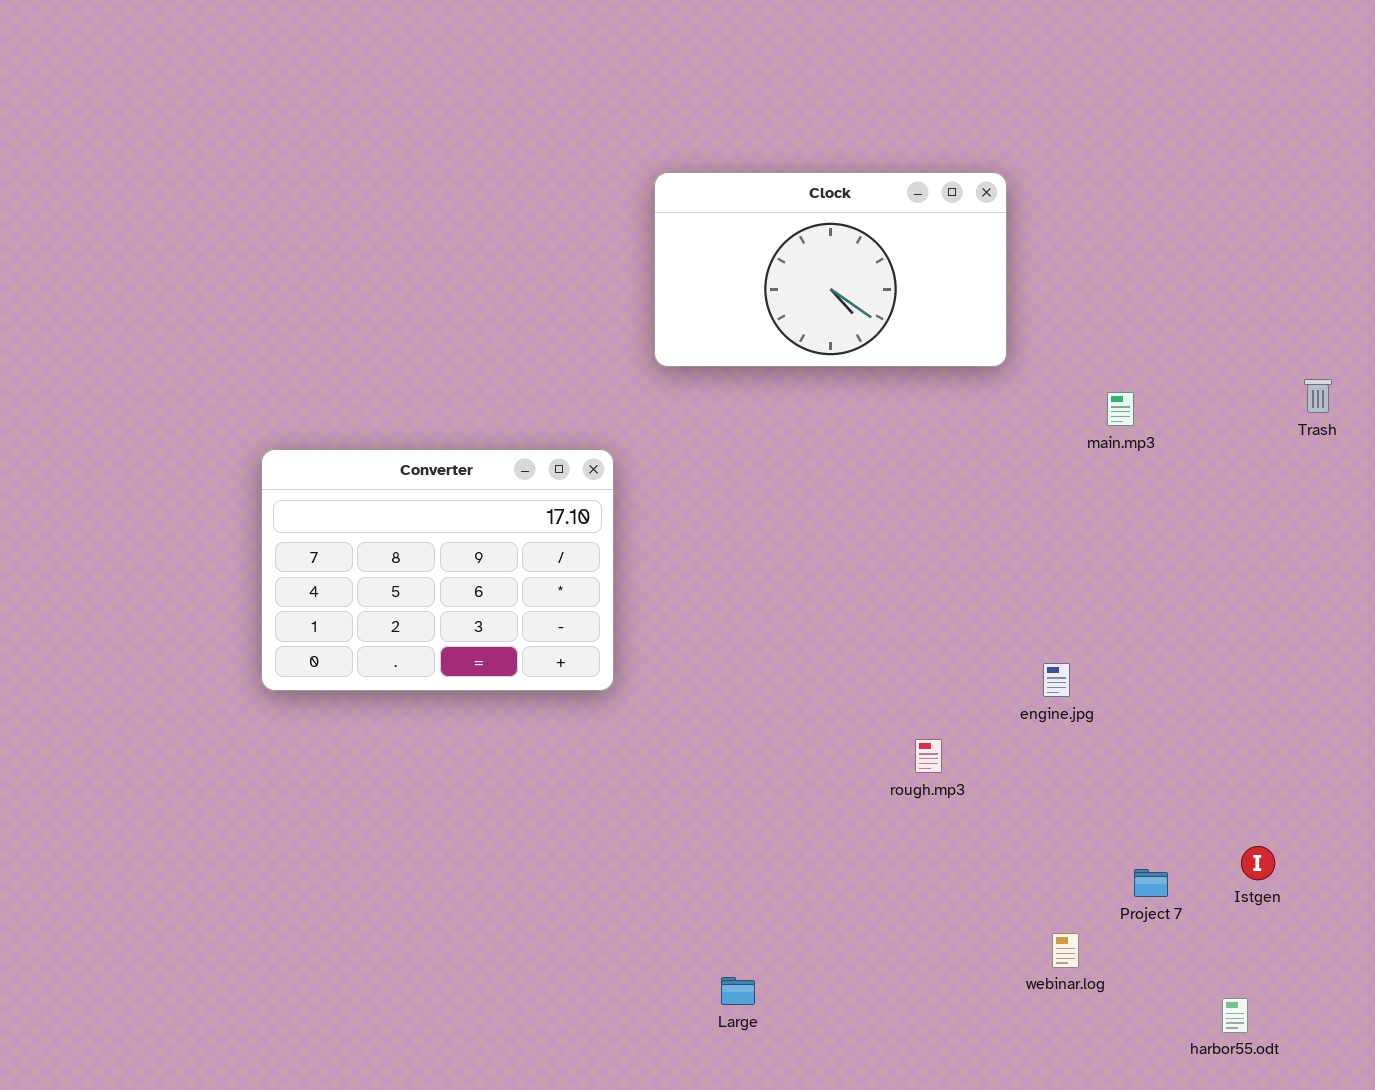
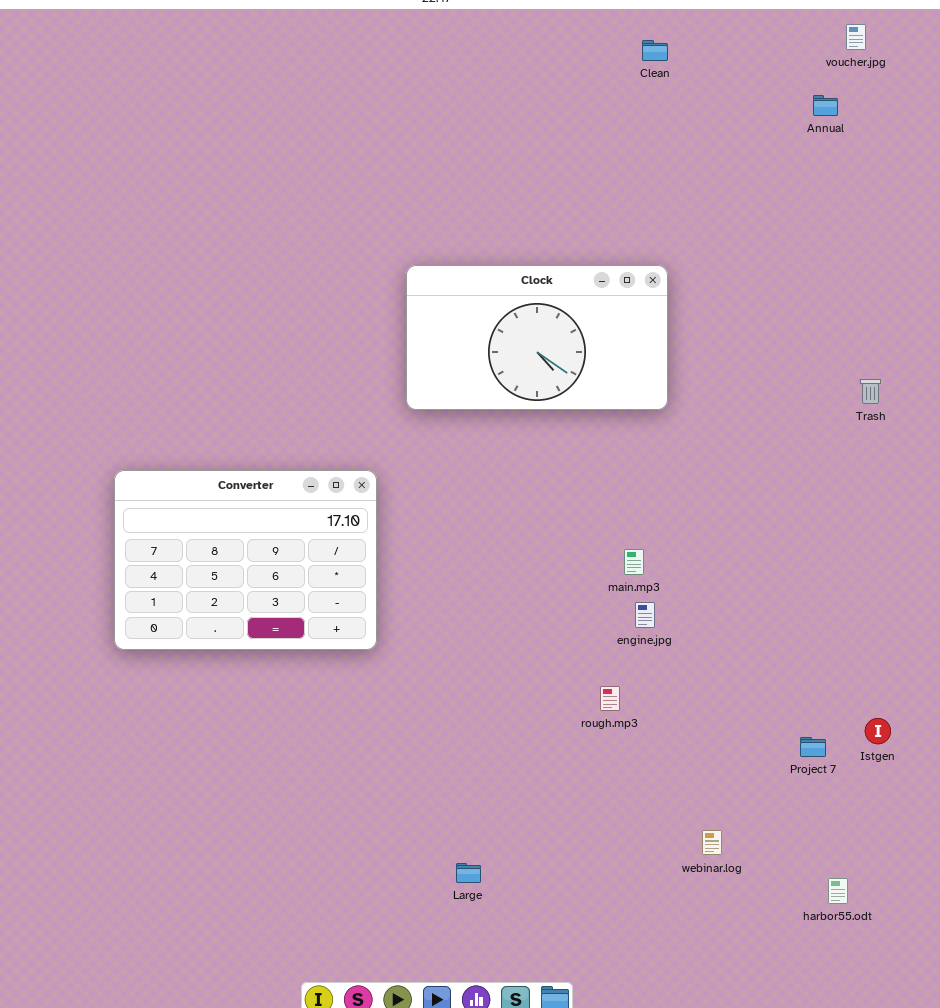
Trash: [1304,379,1332,413] -> [860,379,881,404], moved
main.mp3: [1107,392,1134,426] -> [624,549,644,575], moved
engine.jpg: [1043,663,1070,697] -> [635,602,655,628], moved
Istgen: [1241,846,1275,880] -> [865,718,891,744], moved
Project 7: [1134,869,1168,897] -> [800,737,826,757], moved

